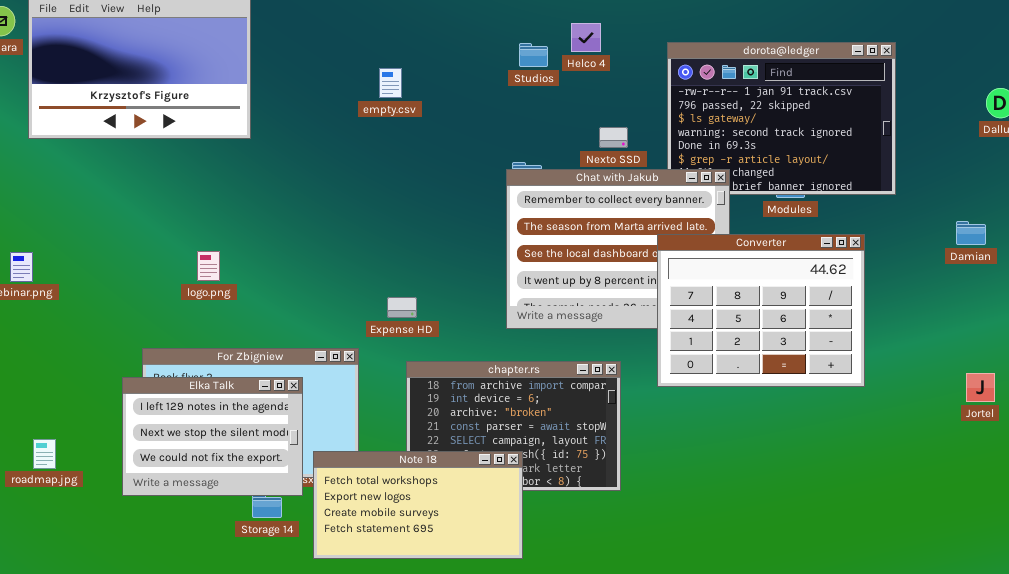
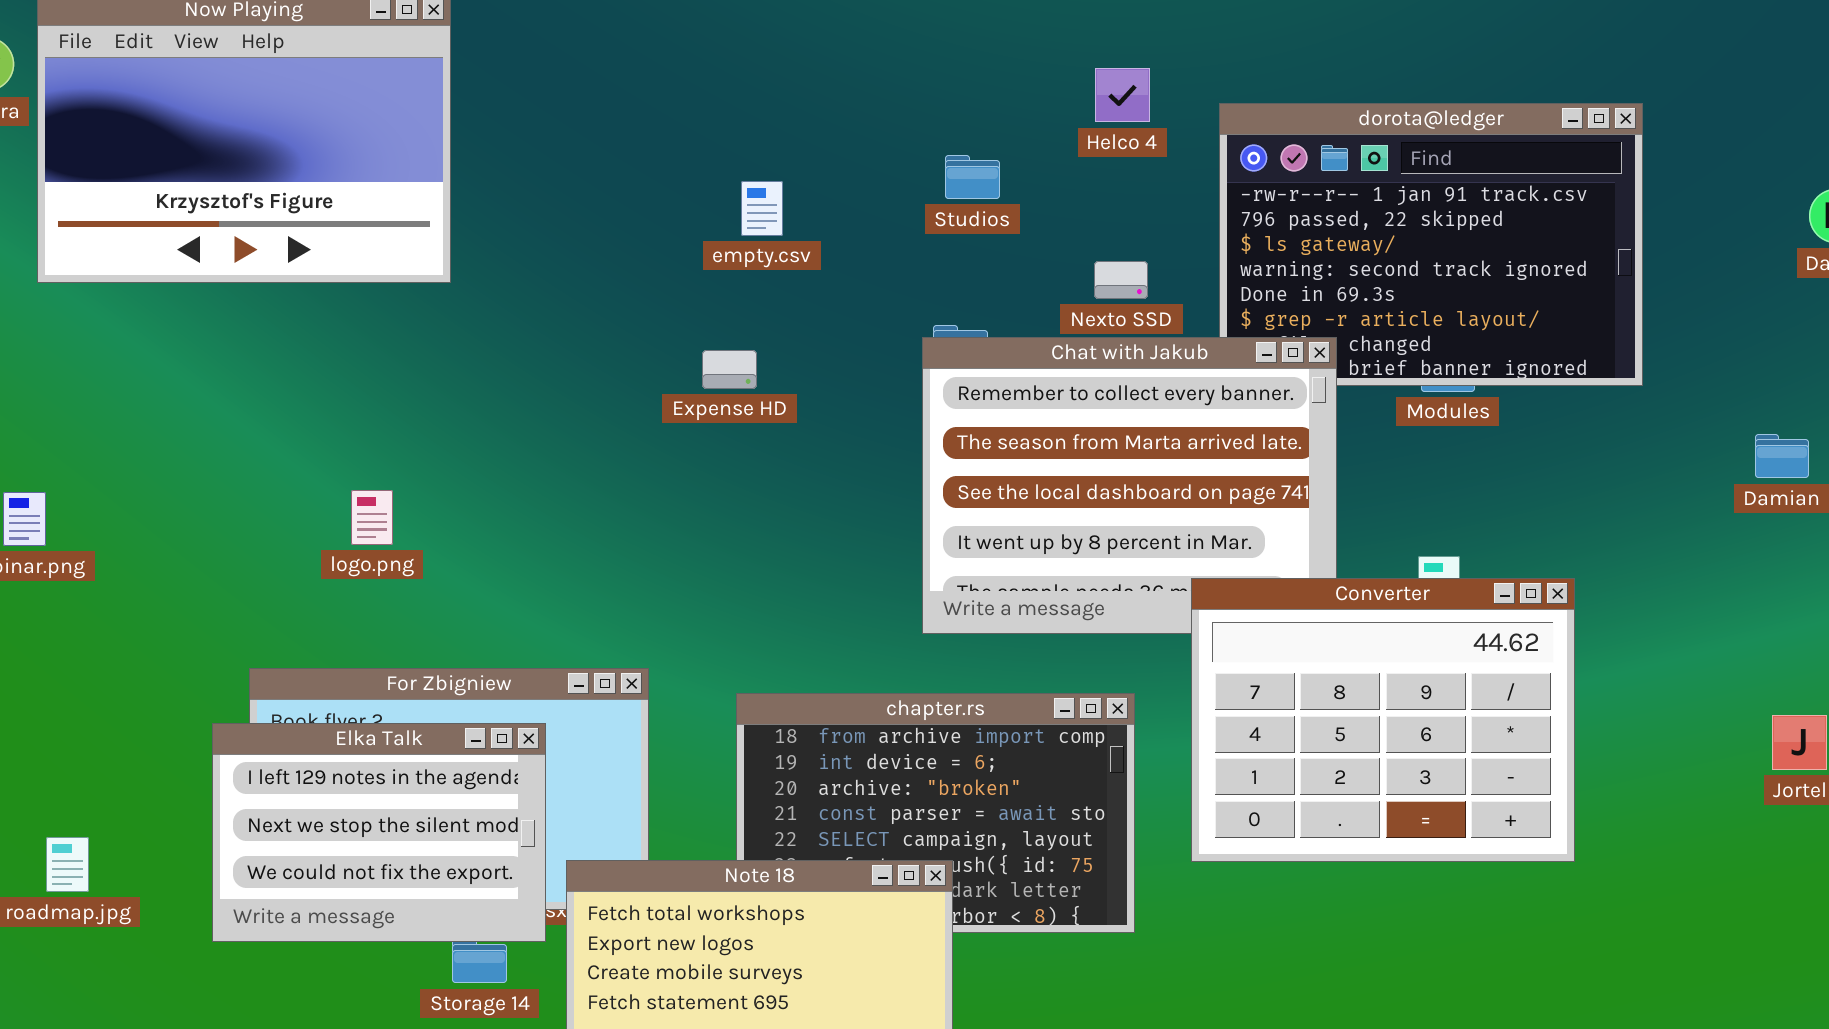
Helco 4: [571,23,601,52] -> [1095,68,1150,122], moved
Studios: [519,43,548,67] -> [945,155,1000,199], moved
empty.csv: [379,68,402,98] -> [741,181,783,236], moved
Converter: [657,234,865,387] -> [1191,578,1575,862], moved
Expense HD: [387,297,417,318] -> [702,350,757,389], moved

